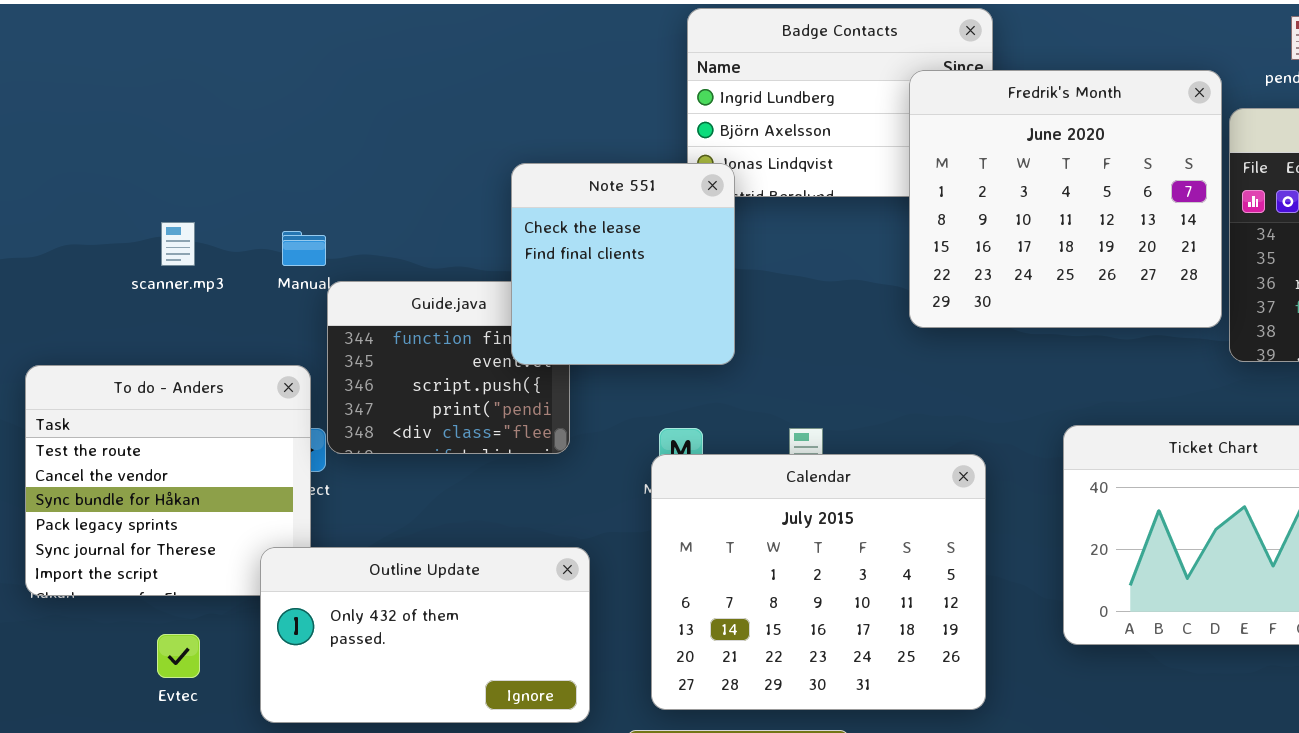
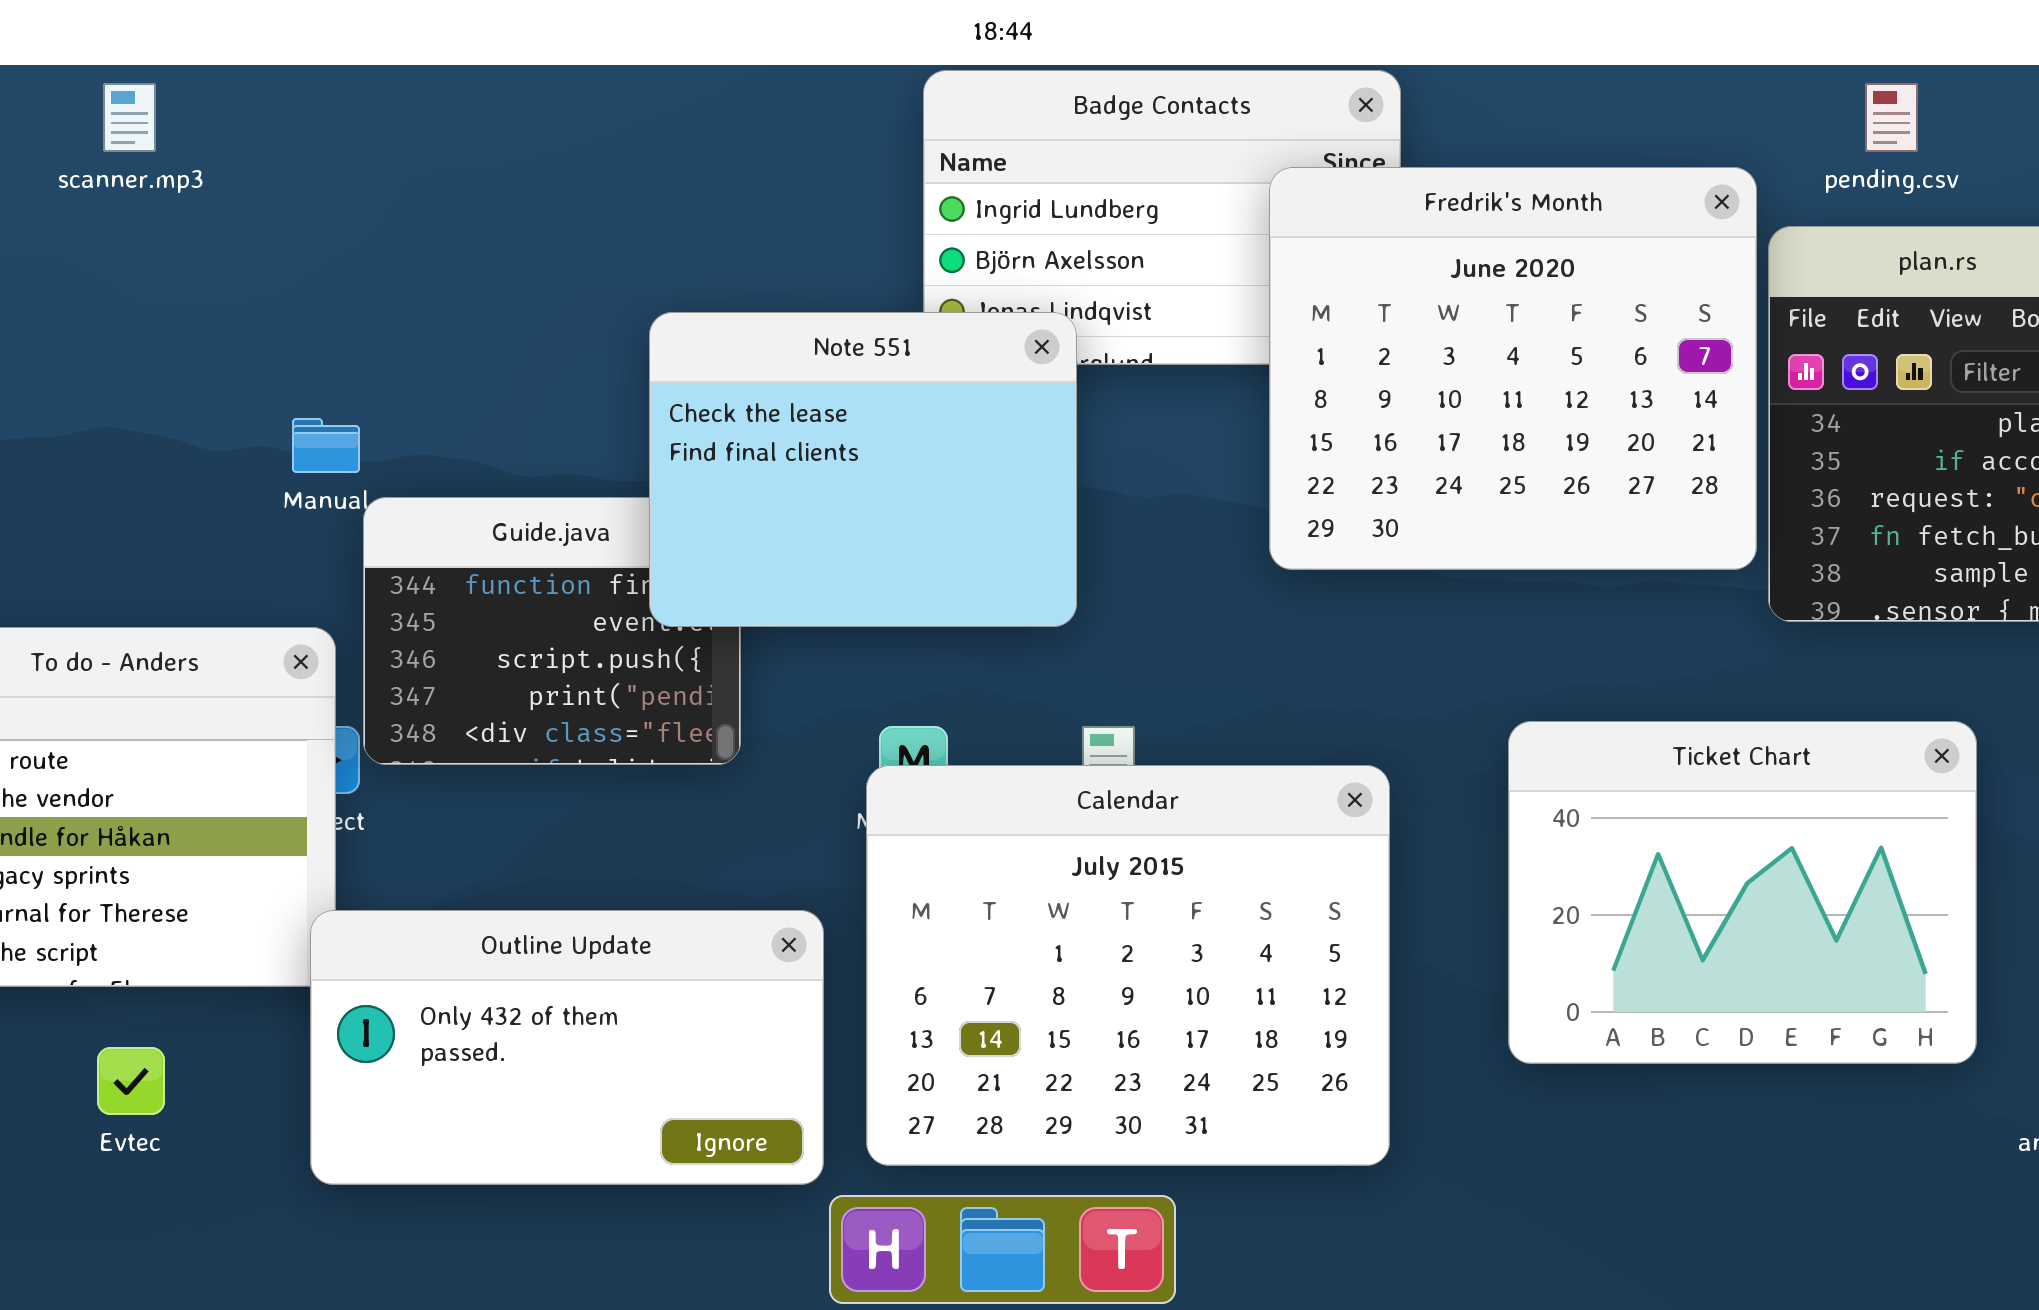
Note 551: [511,163,735,365] -> [649,312,1077,627], resized
scanner.mp3: [161,222,195,266] -> [103,83,156,152], moved
Outline Update: [260,547,590,723] -> [310,910,824,1185], moved

